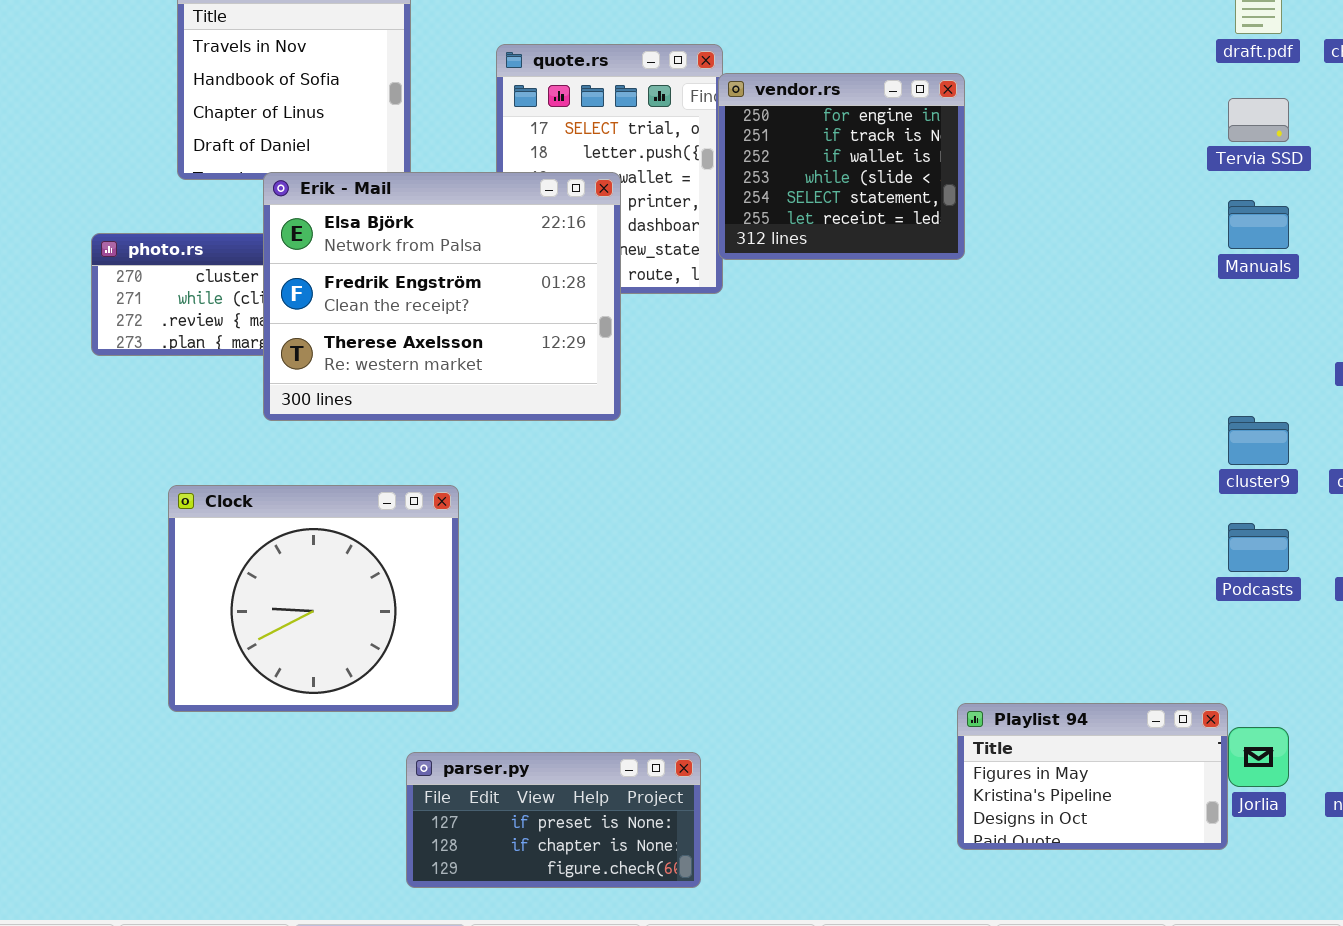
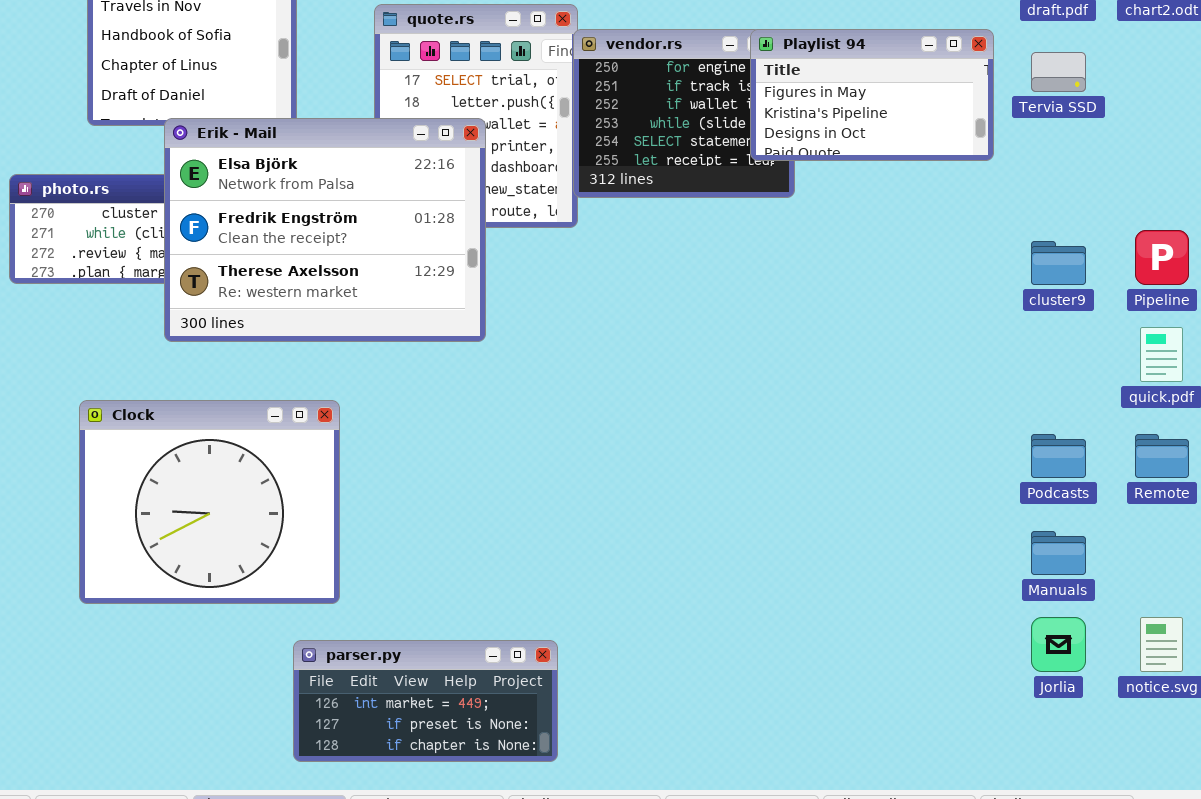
Manuals: [1228,200,1289,249] -> [1031,531,1086,575], moved
cluster9: [1228,416,1289,465] -> [1031,241,1086,285], moved
Playlist 94: [957,703,1228,850] -> [750,29,994,161], moved
parser.py: [406,752,701,888] -> [293,640,558,762], scrolled up 1 row

